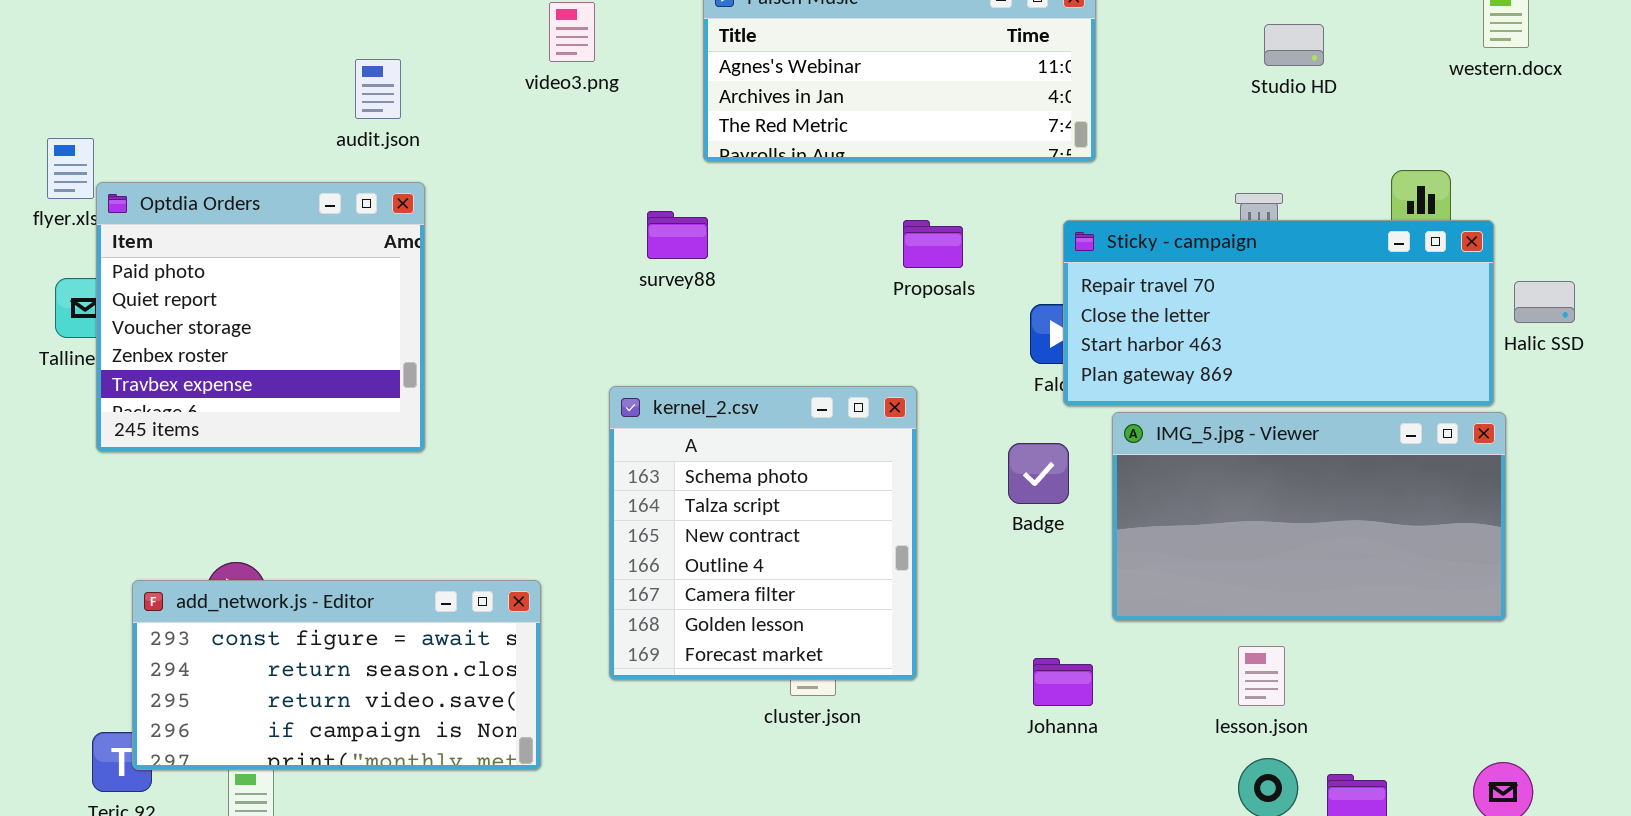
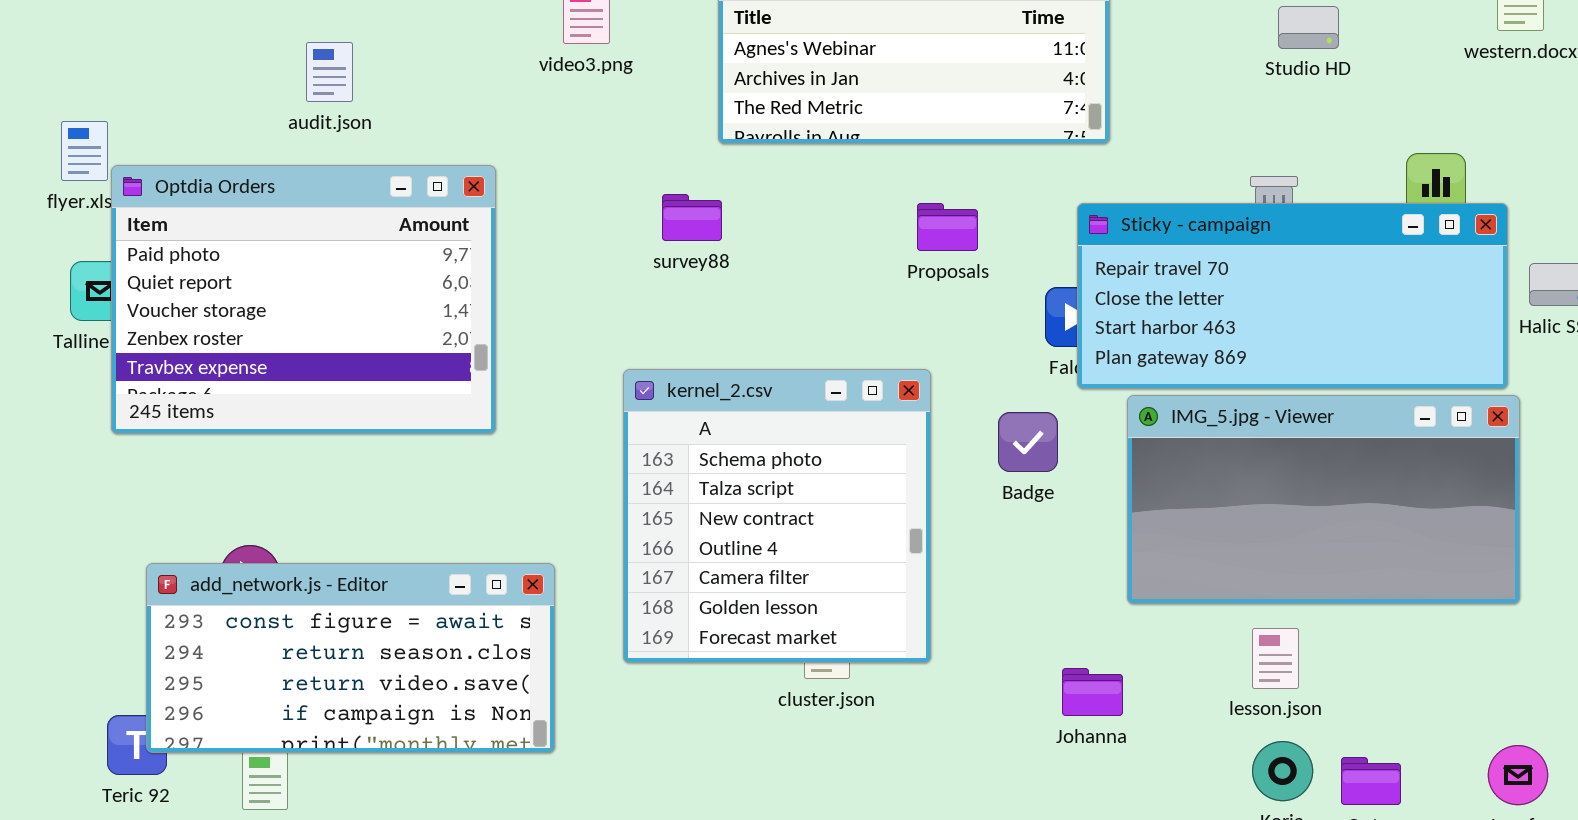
audit.json: [355,59,401,119] -> [306,42,353,102], moved
Optdia Orders: [96,182,425,452] -> [111,165,496,434], resized
Badge: [1008,443,1069,504] -> [998,412,1058,472], moved
Johanna: [1033,658,1093,706] -> [1062,668,1123,716], moved

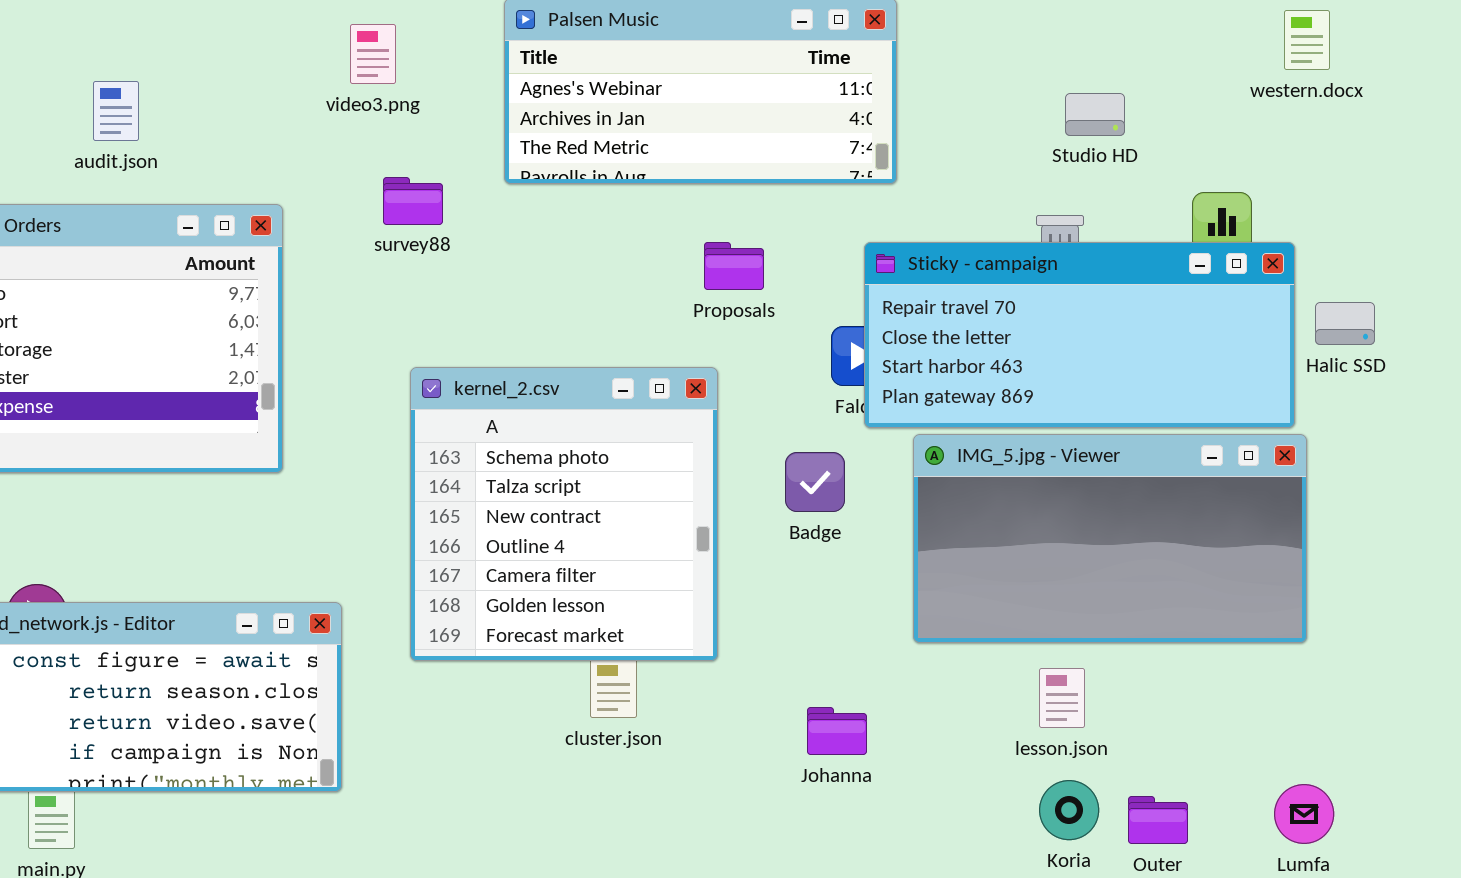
Studio HD: [1278,6,1339,49] -> [1065,93,1125,136], moved
survey88: [662,194,722,241] -> [383,177,443,225], moved
kernel_2.csv: [623,369,931,663] -> [410,367,718,661], moved
Johanna: [1062,668,1123,716] -> [807,707,867,755], moved

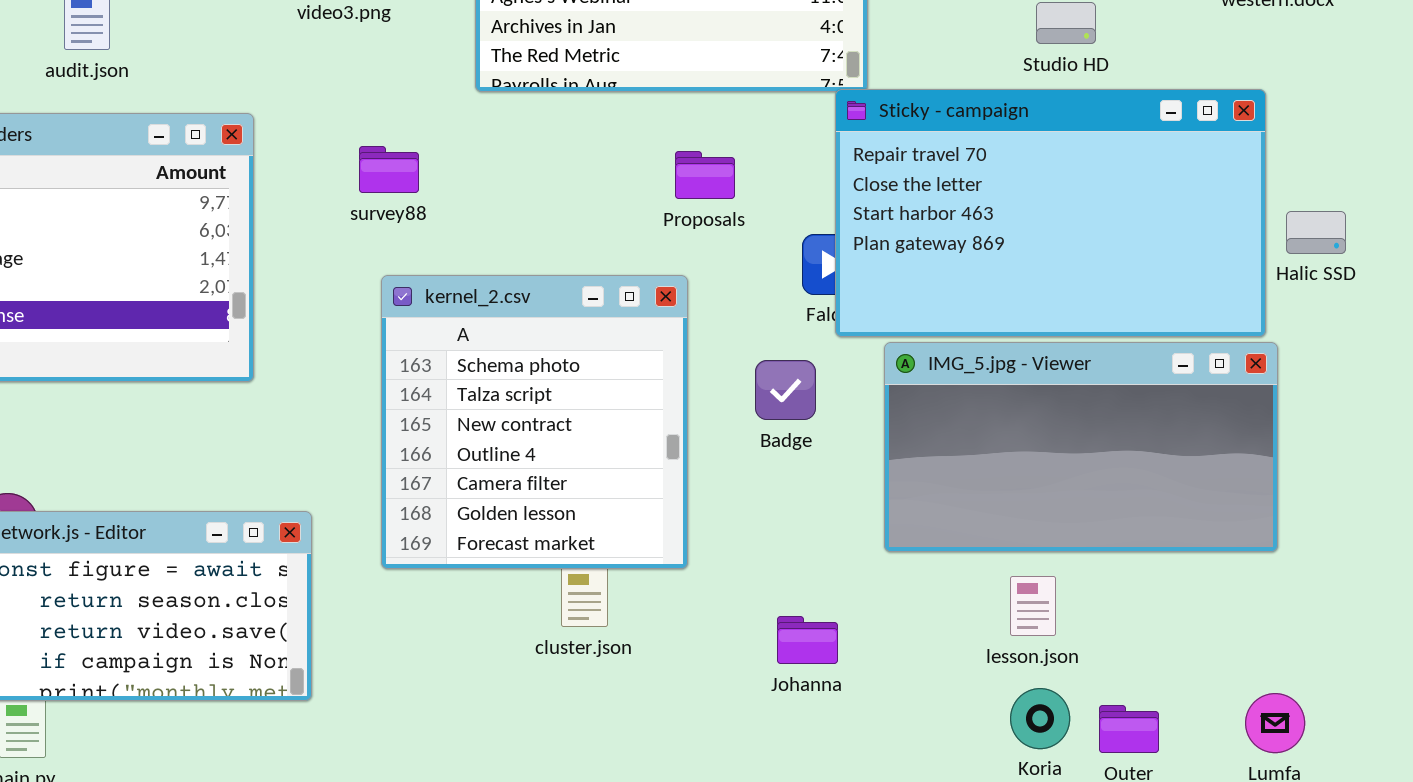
survey88: [383,177,443,225] -> [359,146,419,193], moved
Sticky - campaign: [864,242,1295,428] -> [835,89,1266,337], resized

